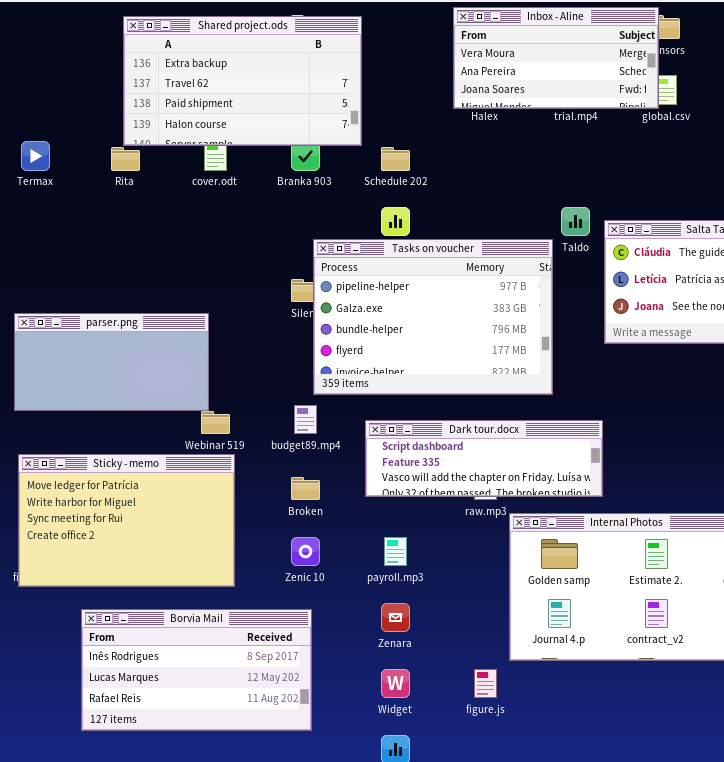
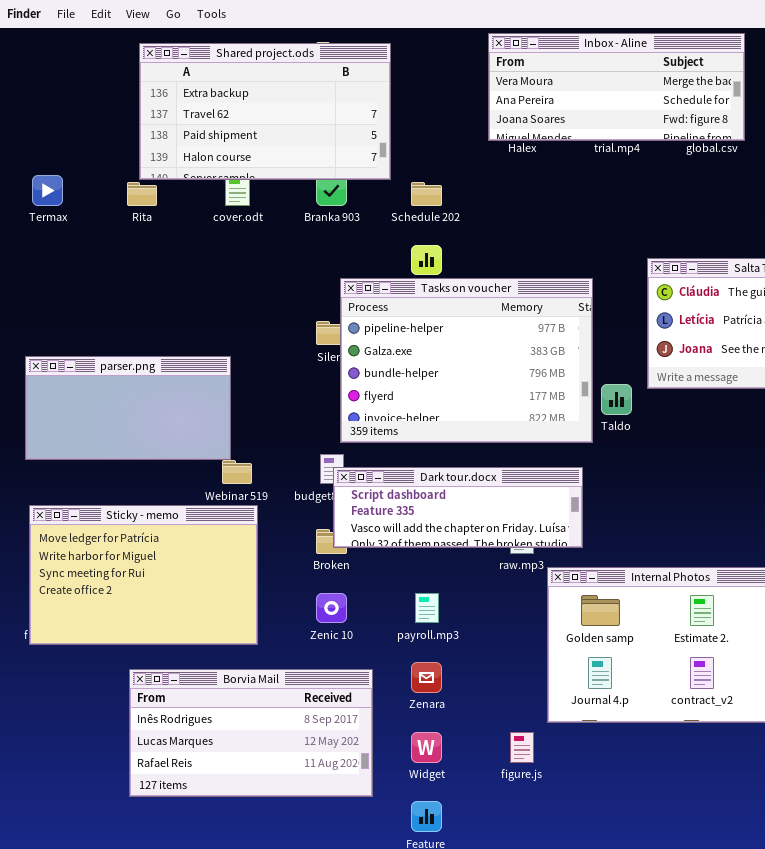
Inbox - Aline: [453,7,659,109] -> [488,33,745,141], resized
Taldo: [561,207,590,236] -> [601,384,632,415], moved
Dark tour.docx: [365,420,603,497] -> [333,467,583,548], moved
Borvia Mail: [81,609,312,731] -> [129,669,373,797], moved

